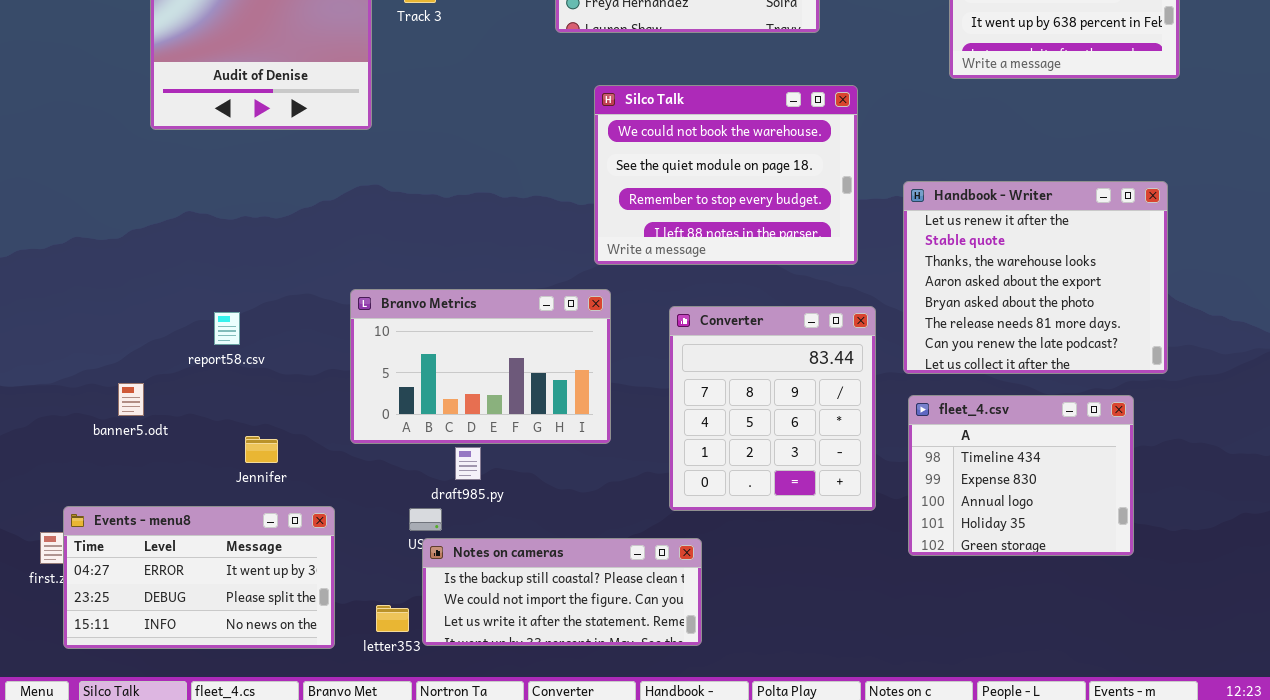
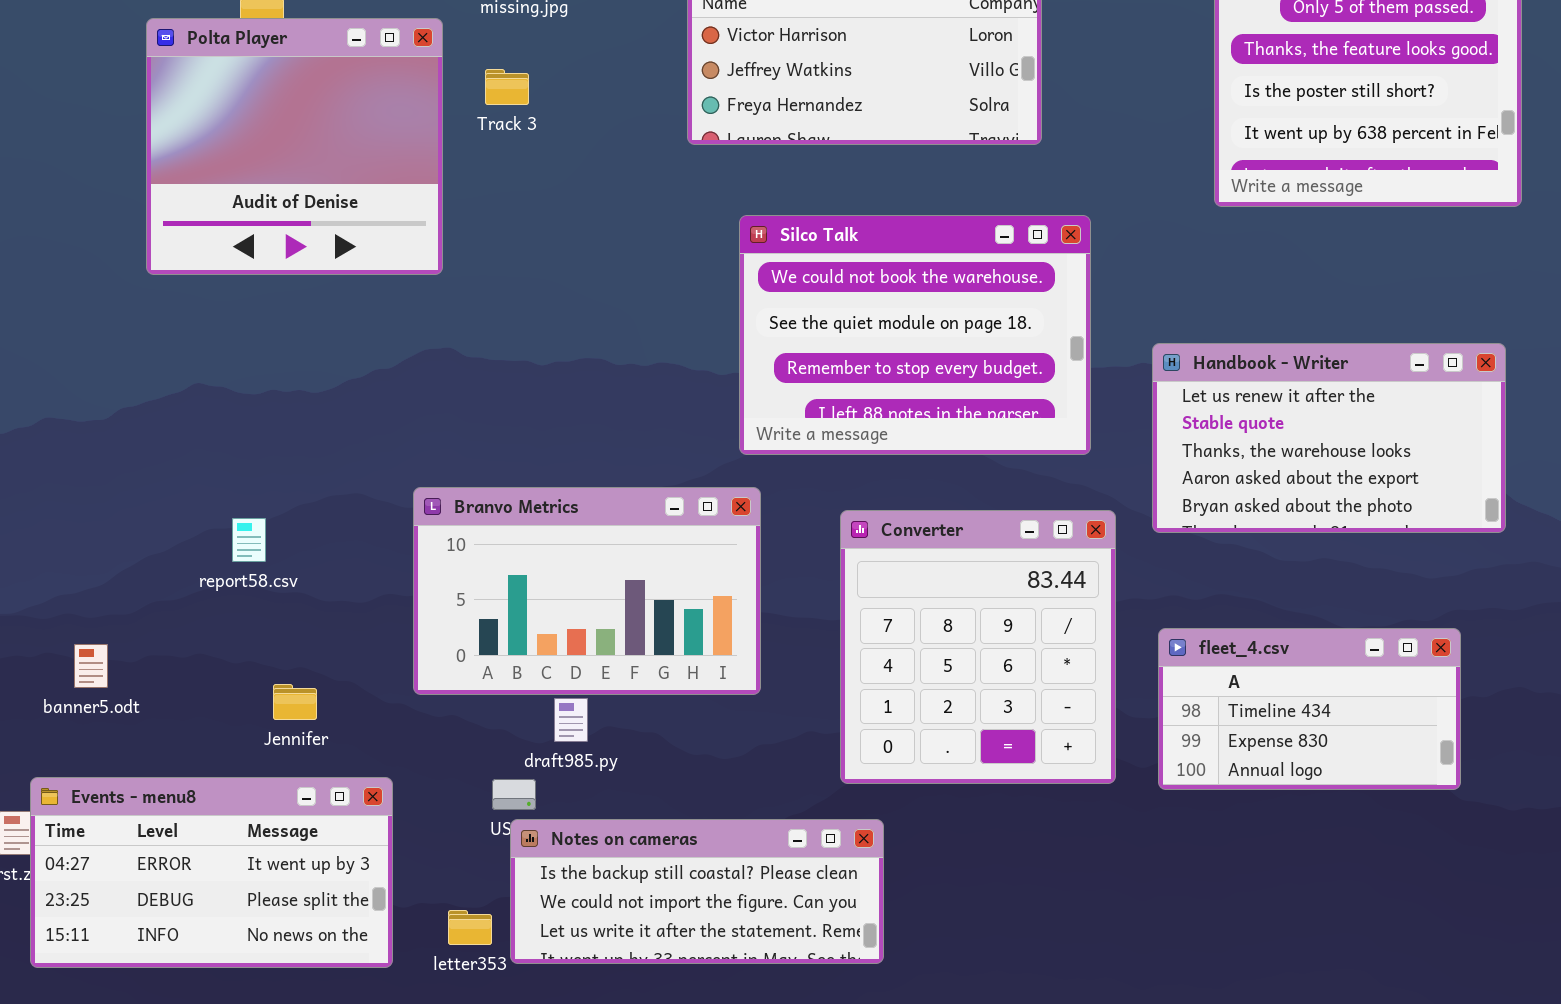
Handbook - Writer: [903,181,1168,374] -> [1152,343,1506,533], resized
banner5.odt: [118,383,144,416] -> [74,644,108,688], moved
fleet_4.csv: [908,395,1134,556] -> [1158,628,1461,790], resized

